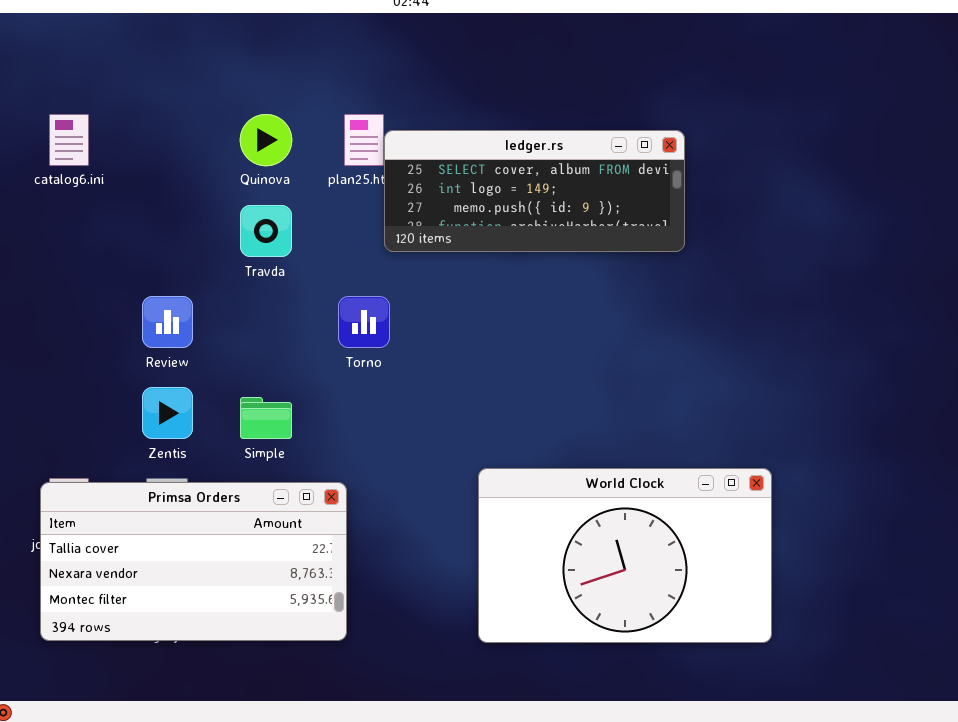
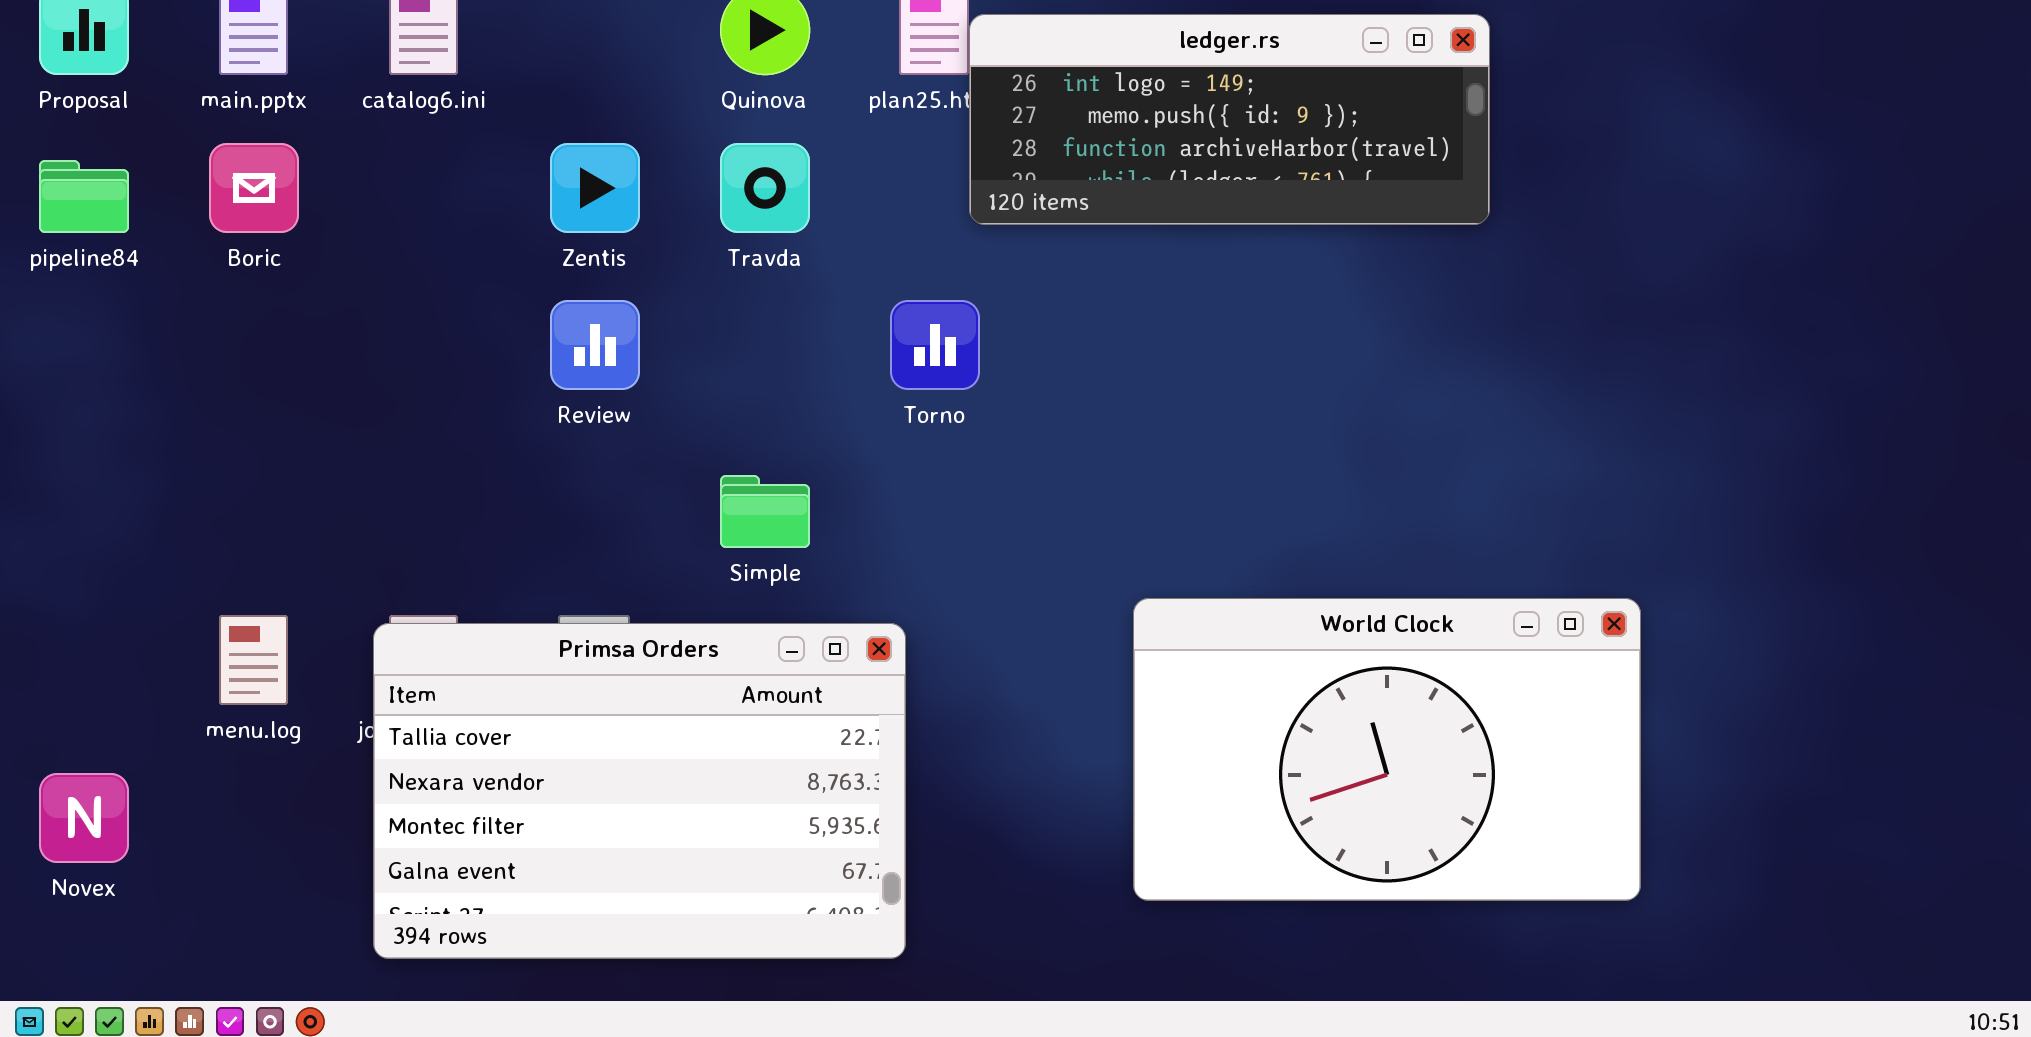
ledger.rs: [384,130,685,252] -> [969,14,1490,225], scrolled down 1 row
Zentis: [142,387,193,439] -> [550,143,640,233], moved
Primsa Orders: [40,482,347,641] -> [373,623,906,959], resized

